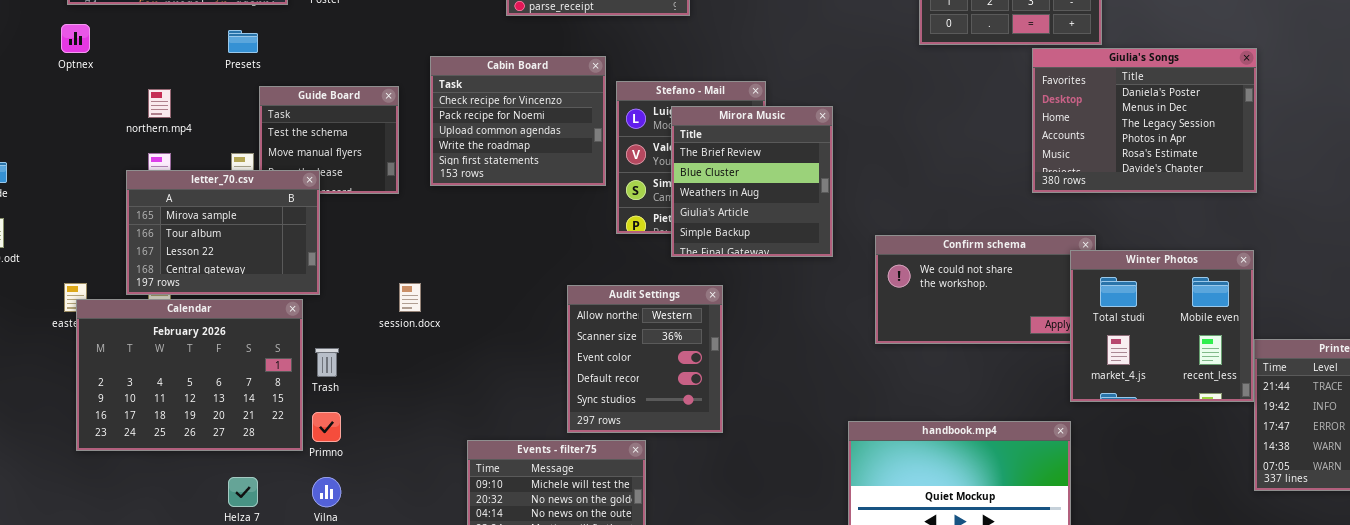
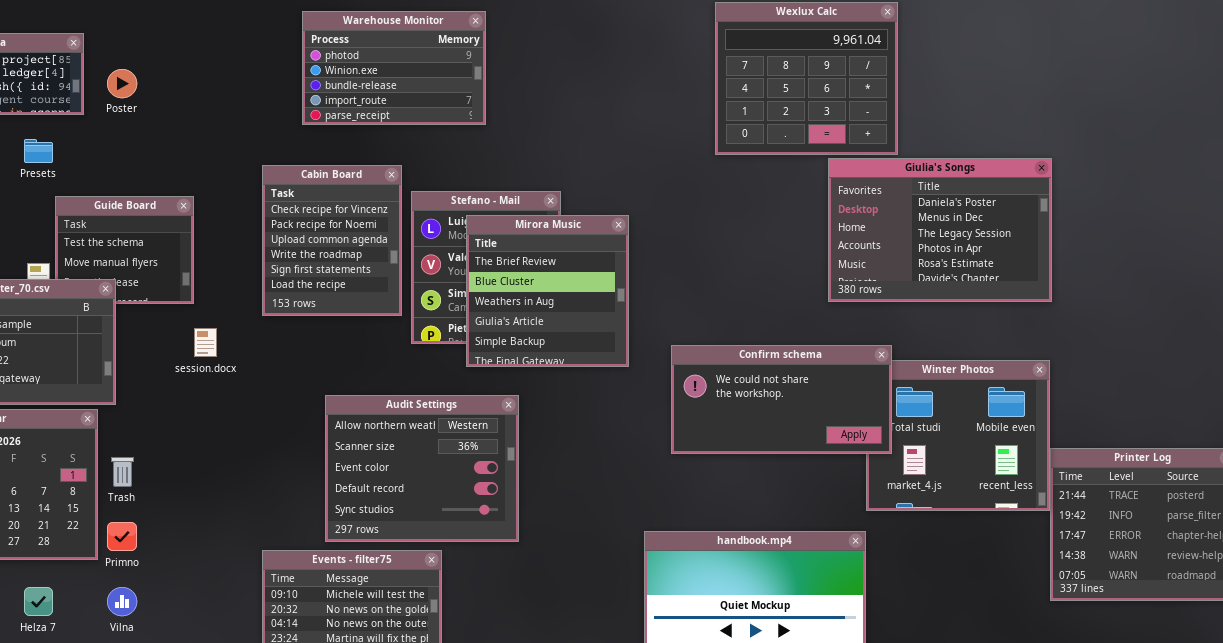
Cabin Board: [430,56,606,186] -> [262,165,402,316], resized
Confirm schema: [875,235,1096,344] -> [671,345,892,454], raised
session.docx: [399,283,421,312] -> [194,328,217,357], moved
Audit Settings: [567,285,723,433] -> [325,395,519,542], resized

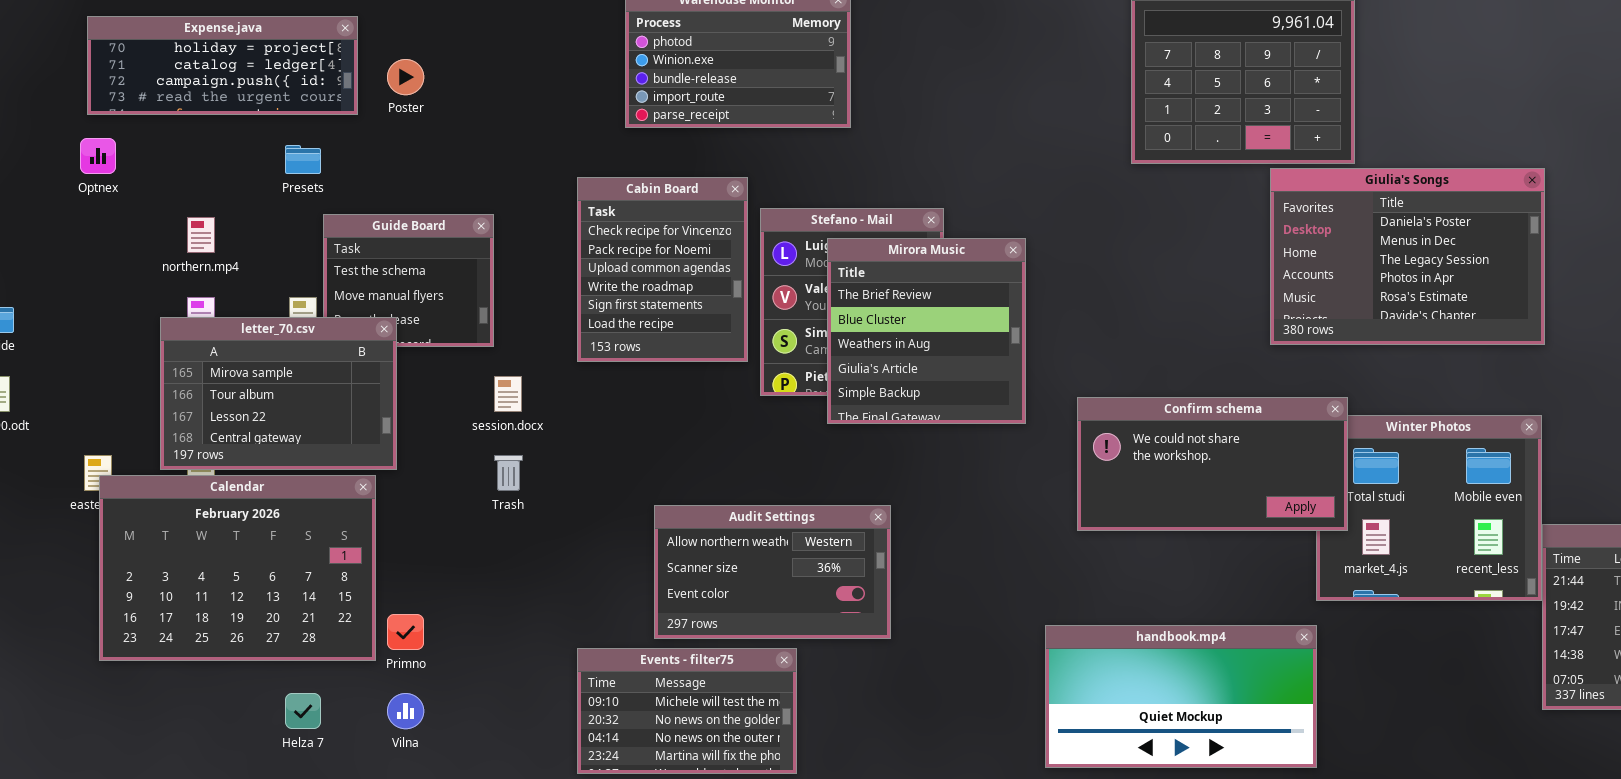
Audit Settings: [325,395,519,542] -> [654,505,891,639], resized
Trash: [111,457,134,487] -> [494,455,523,491], moved

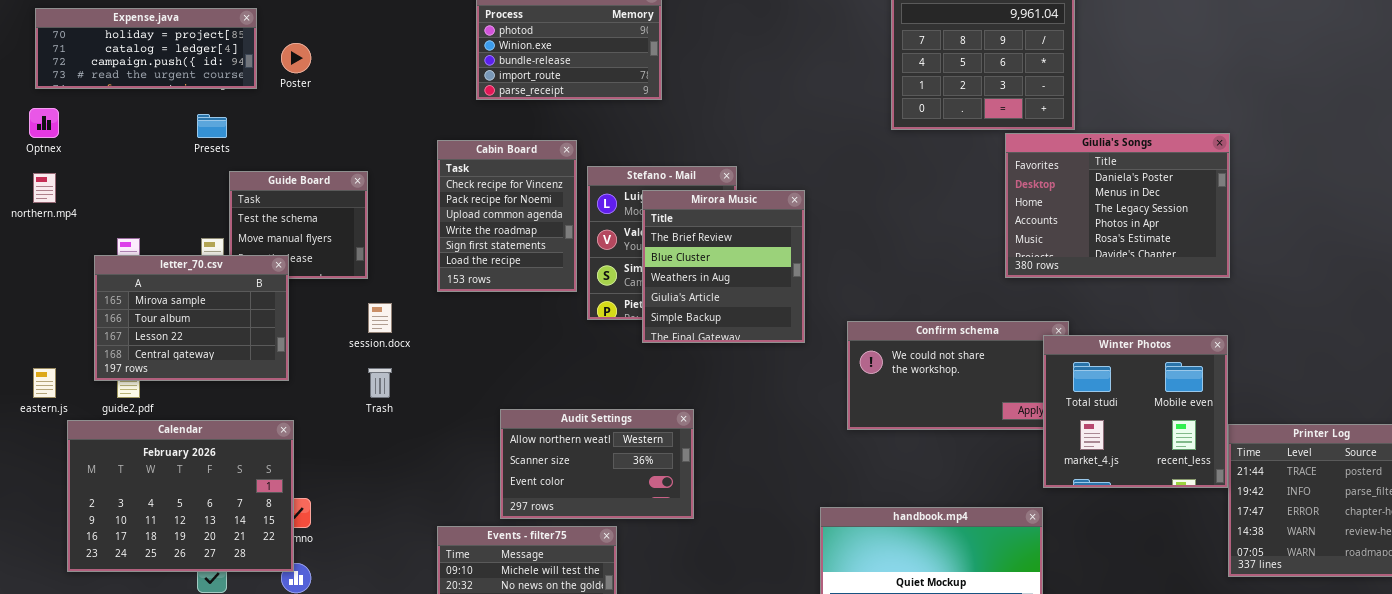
northern.mp4: [187,217,215,253] -> [33,173,56,203], moved
Winter Photos: [1316,415,1542,601] -> [1043,335,1228,488], raised
Calendar: [99,475,376,661] -> [67,420,294,572], moved

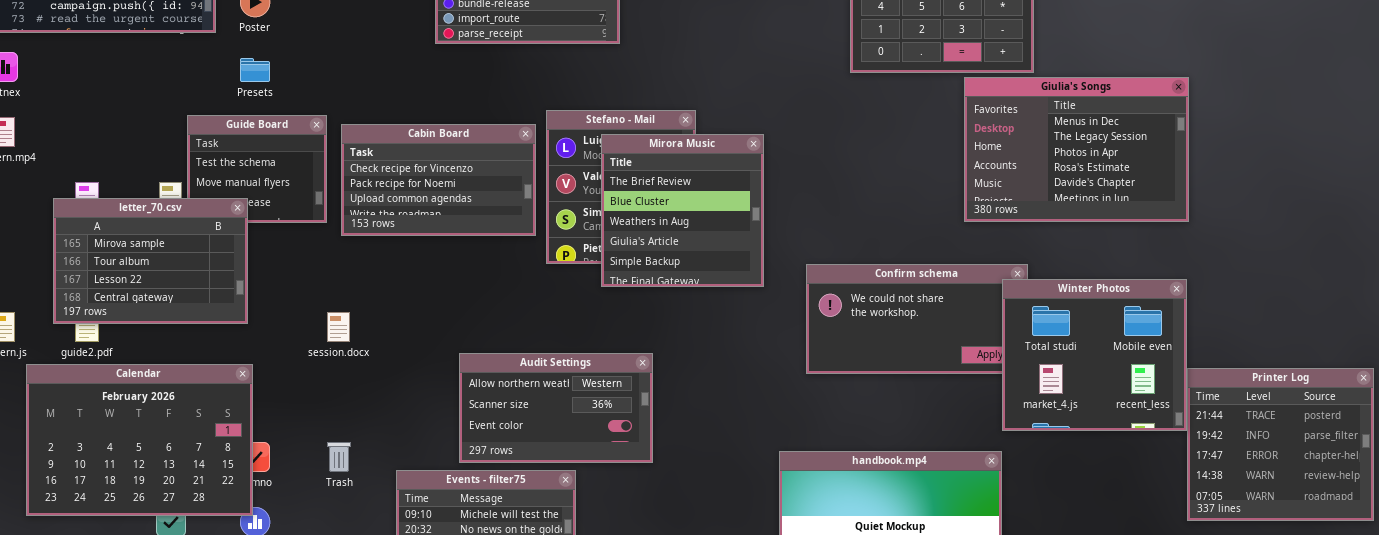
Presets: [197,114,227,138] -> [240,58,270,82], moved
Giulia's Songs: [1005,133,1230,278] -> [964,77,1189,222], scrolled down 1 row
Cabin Board: [437,140,577,292] -> [341,124,536,236], resized
session.docx: [368,303,392,333] -> [327,312,350,342], moved
Trash: [368,368,392,398] -> [327,442,351,472], moved

